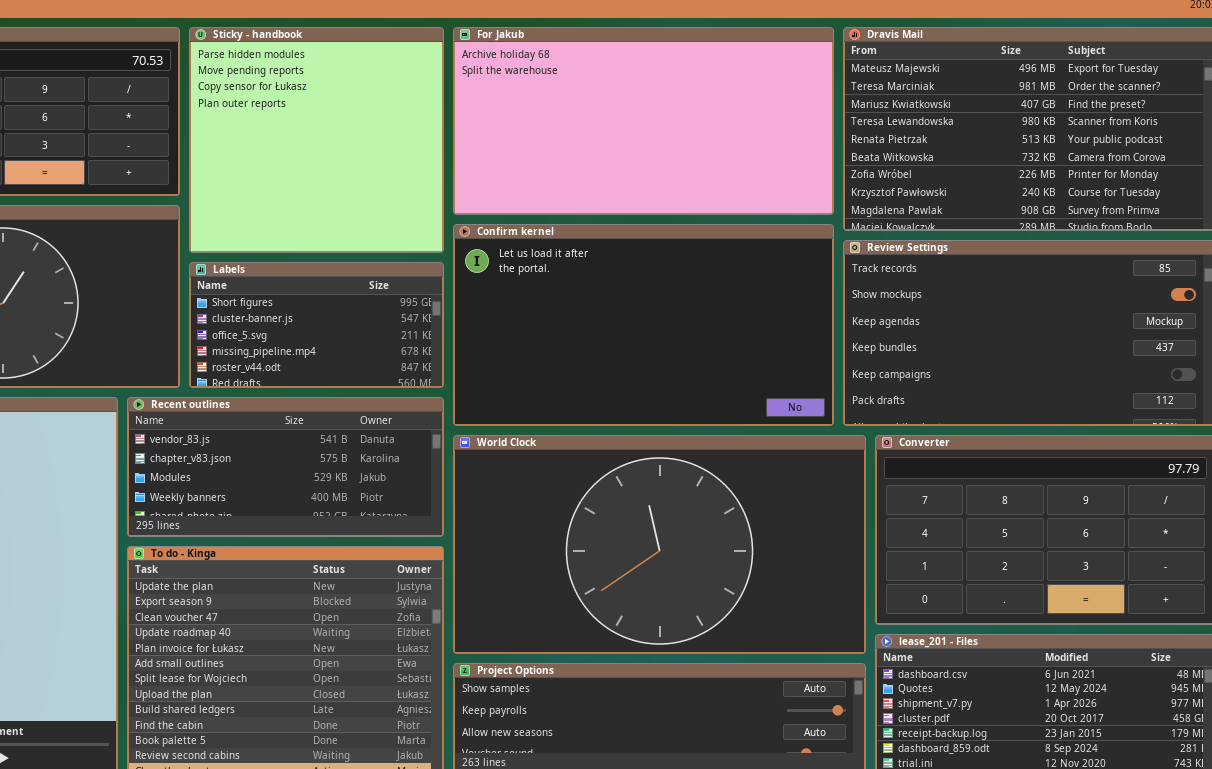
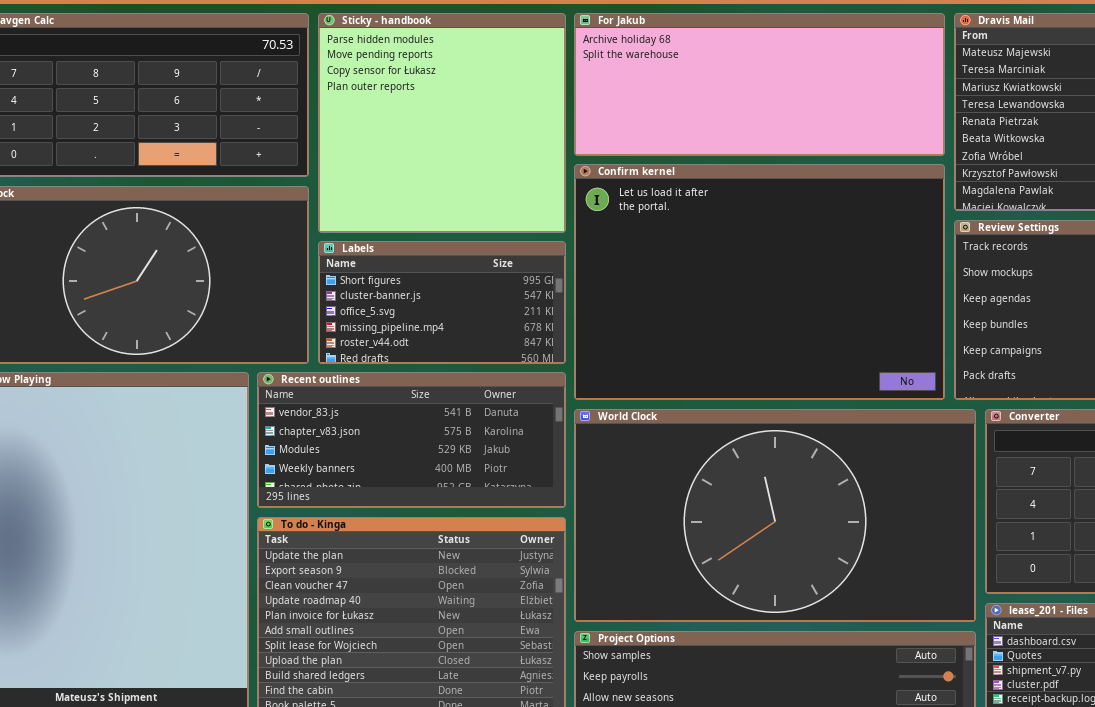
For Jakub: [453,27,834,215] -> [574,13,945,156], resized
Confirm kernel: [453,224,834,426] -> [574,164,945,400], resized

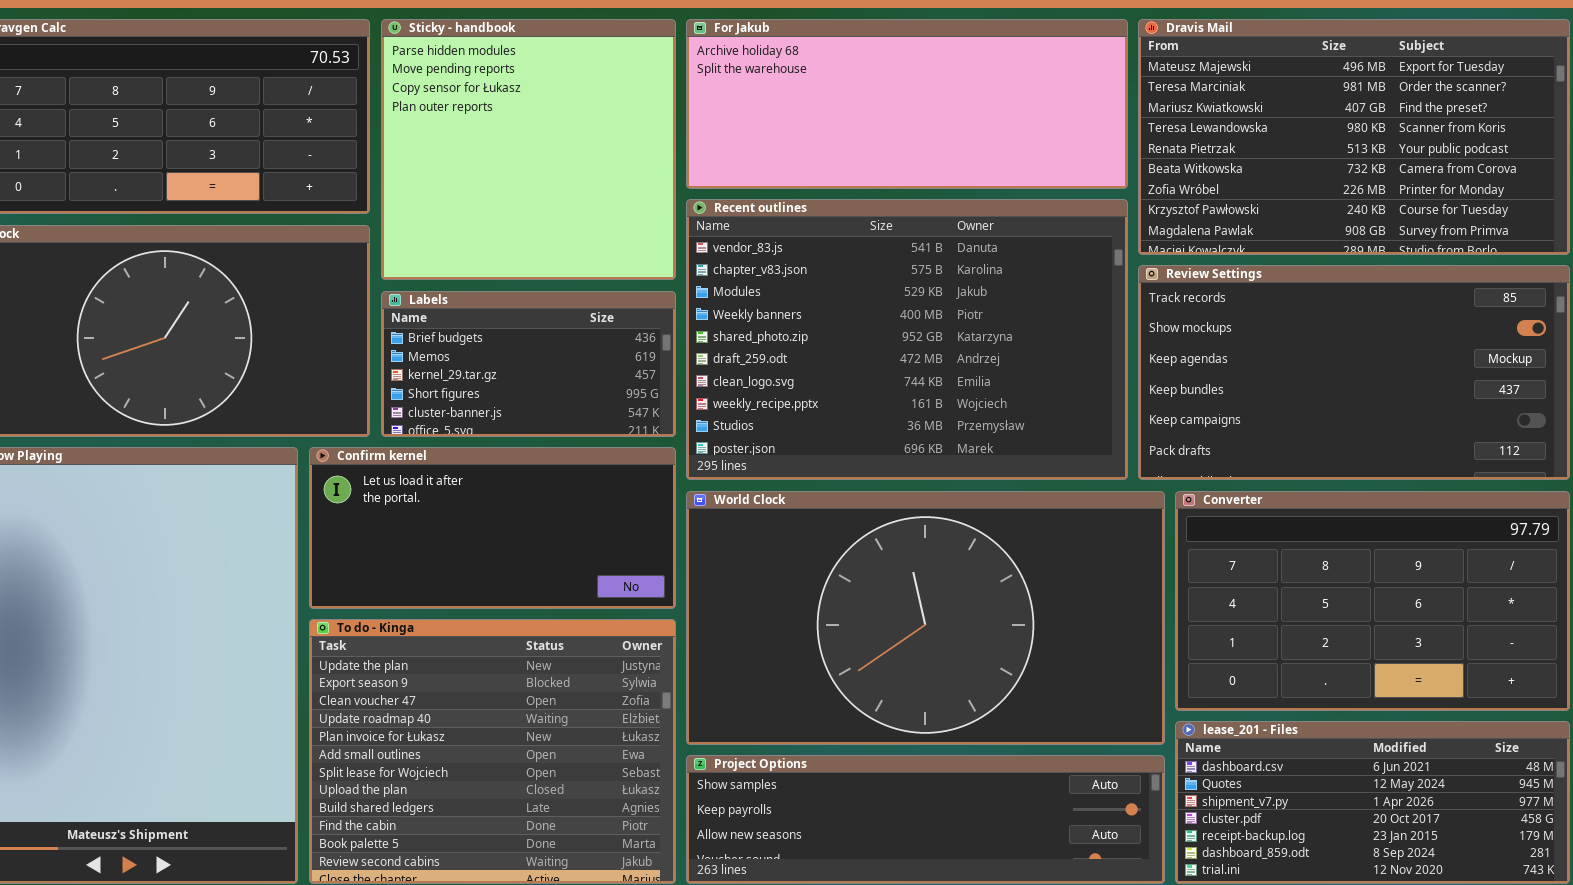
Confirm kernel: [574,164,945,400] -> [309,447,676,609], moved, resized
Labels: [318,241,566,364] -> [381,291,676,437], scrolled up 3 rows
Recent outlines: [257,372,566,508] -> [686,199,1128,480], moved, resized

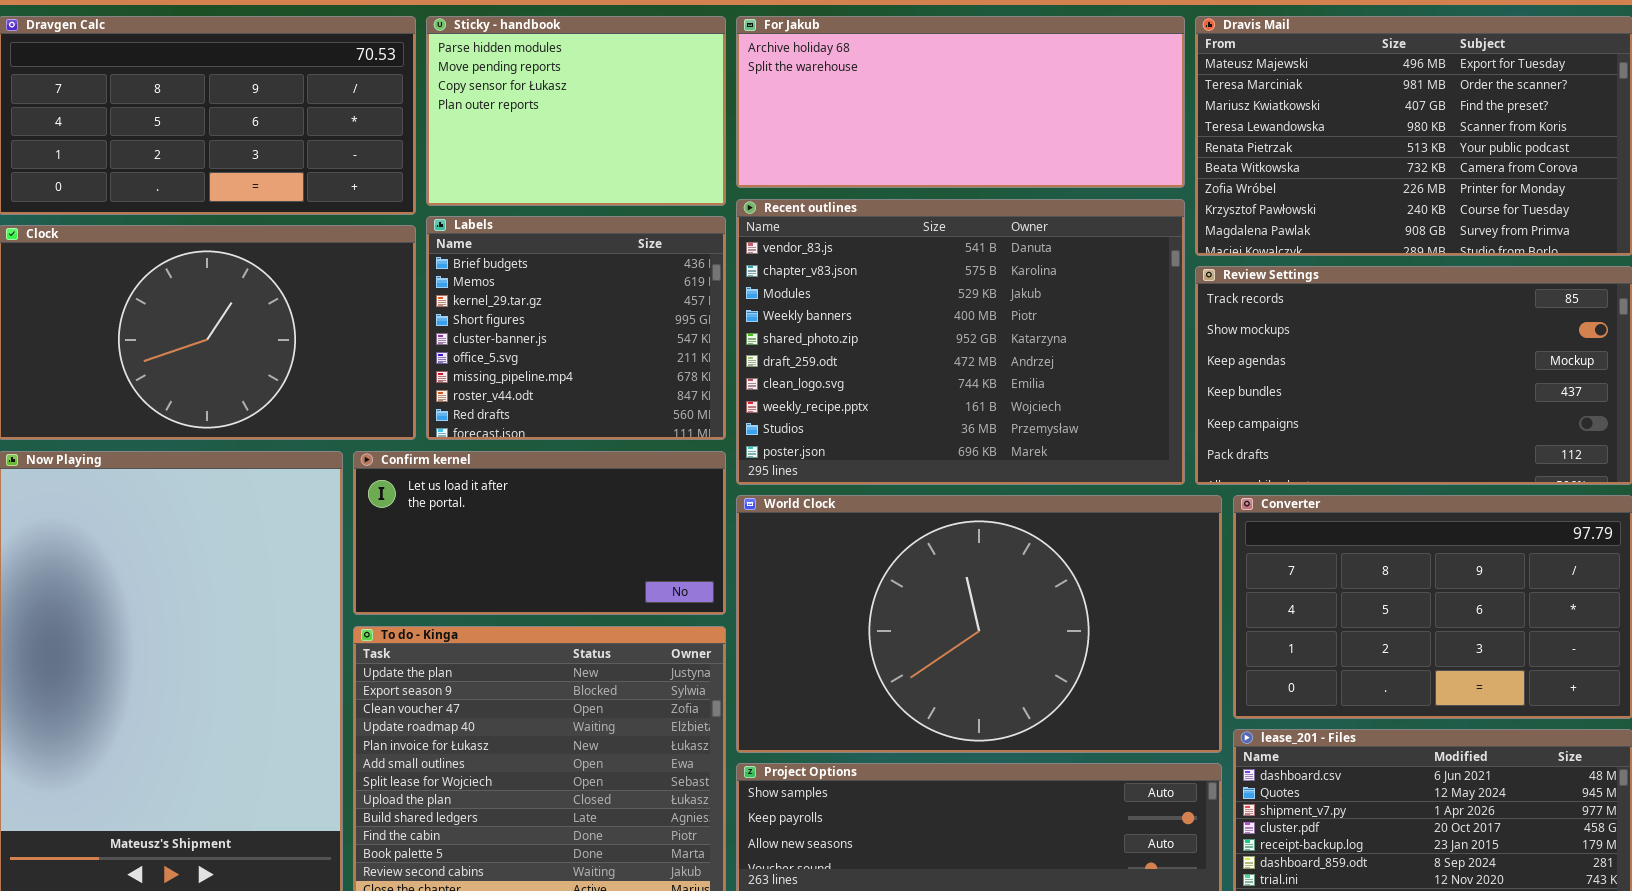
Sticky - handbook: [381,19,676,280] -> [426,16,726,206], resized
Labels: [381,291,676,437] -> [426,216,726,440], resized

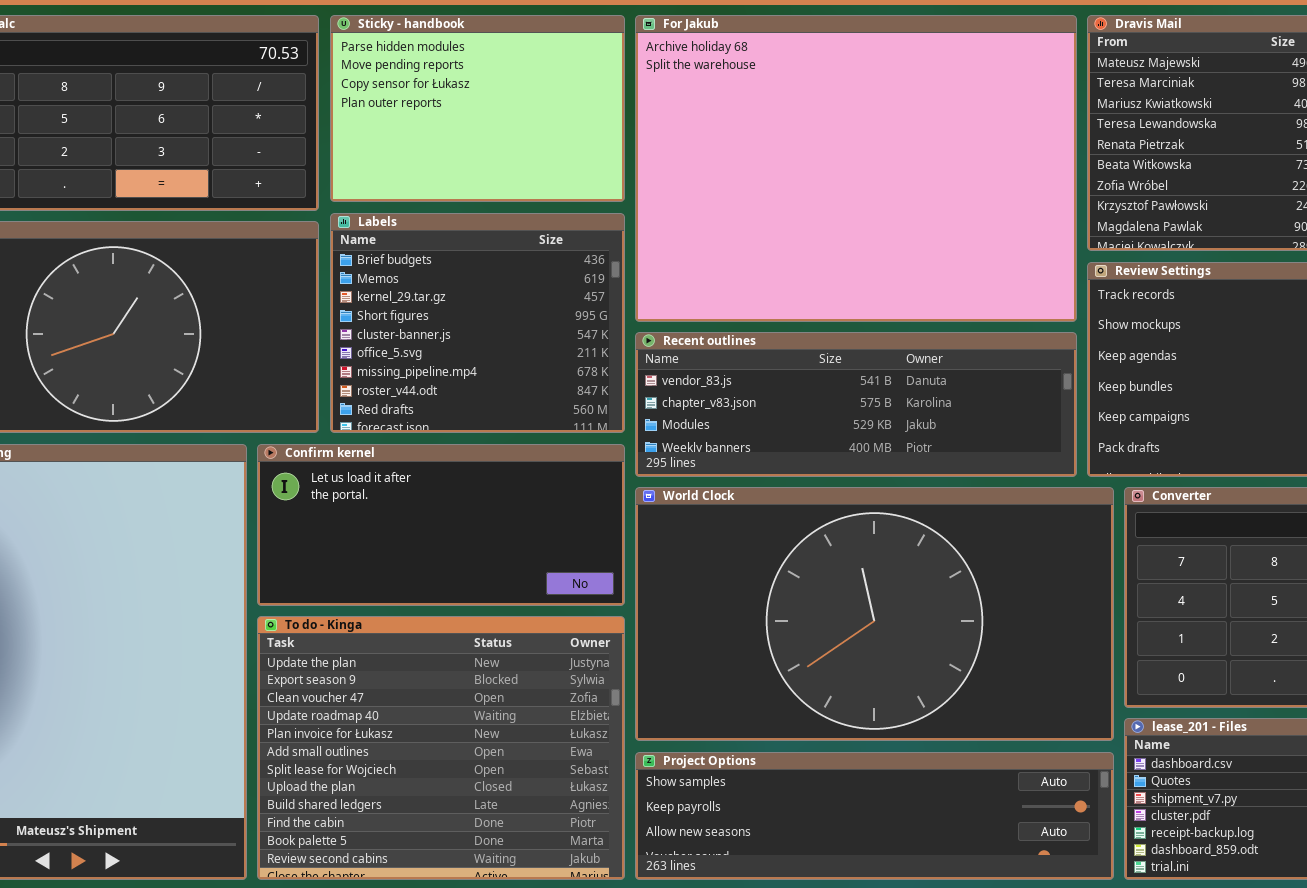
For Jakub: [736,16,1185,188] -> [635,15,1077,322], resized
Recent outlines: [736,199,1185,485] -> [635,332,1077,477], resized

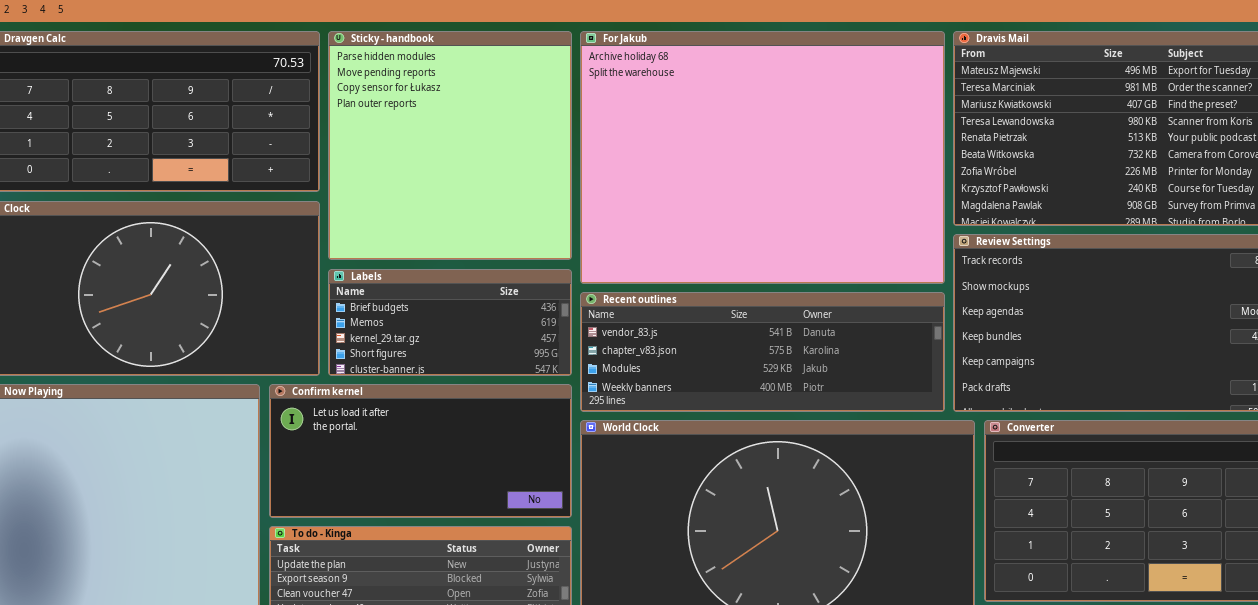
Sticky - handbook: [330,15,625,202] -> [328,31,572,260], resized
Labels: [330,213,625,433] -> [328,269,572,376], resized

